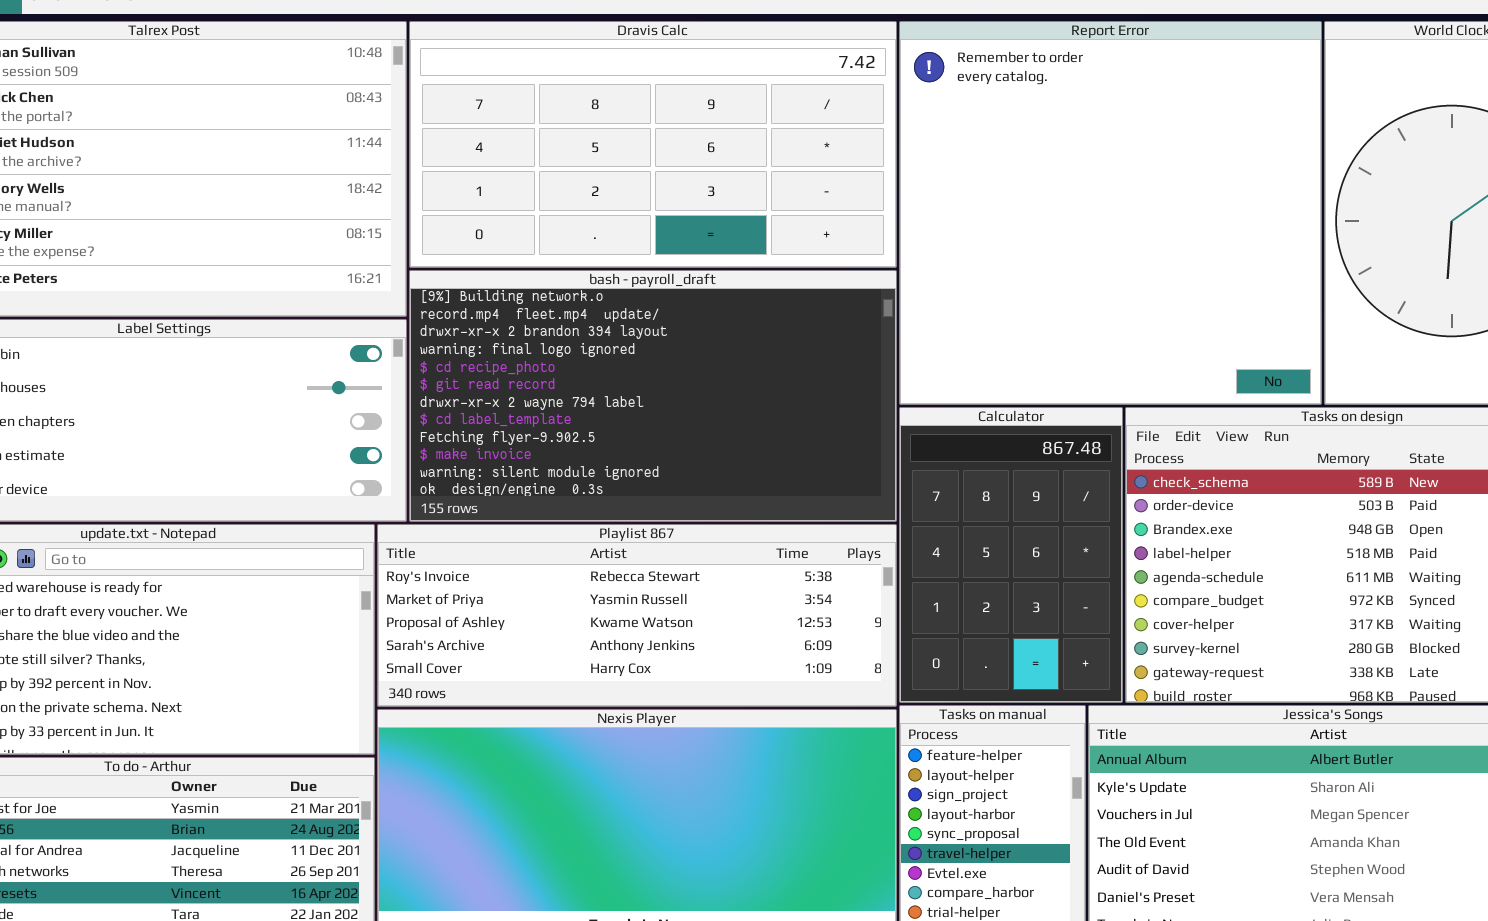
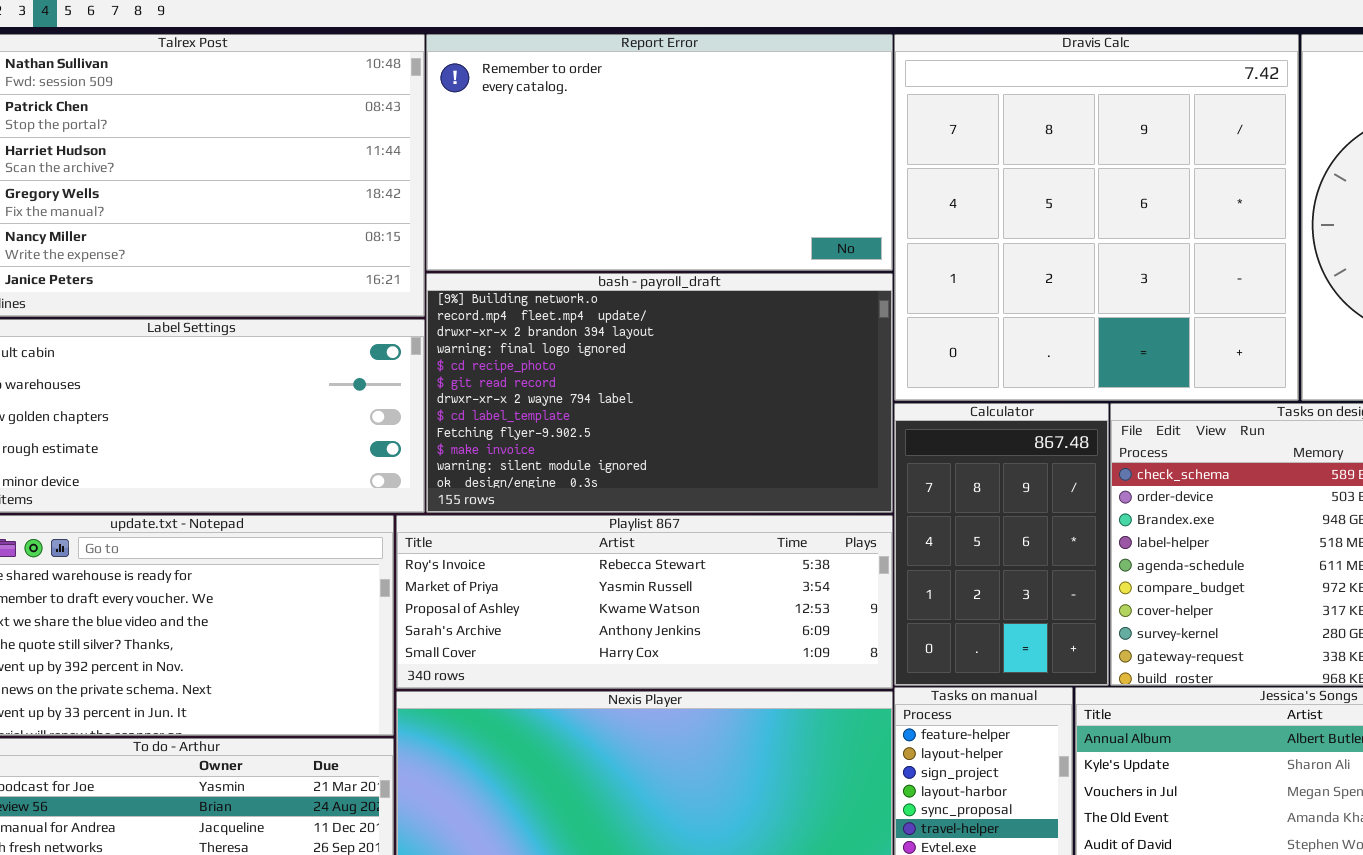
Dravis Calc: [409,21,897,268] -> [894,34,1299,401], moved, resized
Report Error: [899,21,1322,405] -> [426,34,893,271], moved, resized

